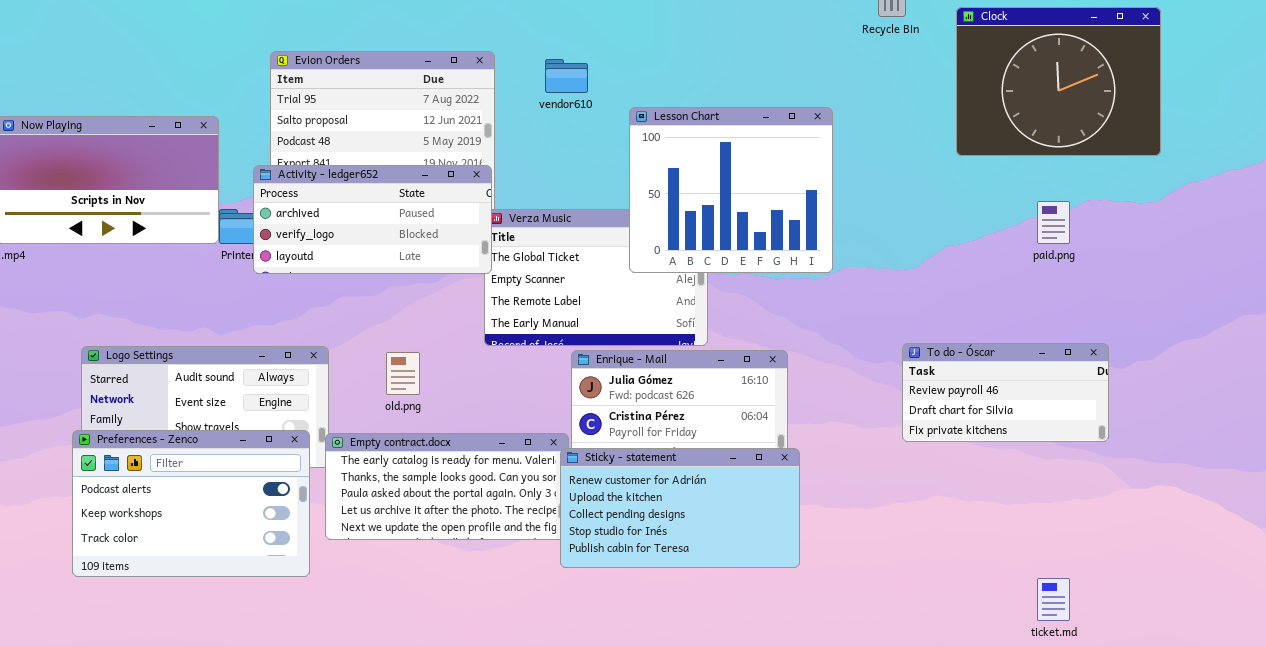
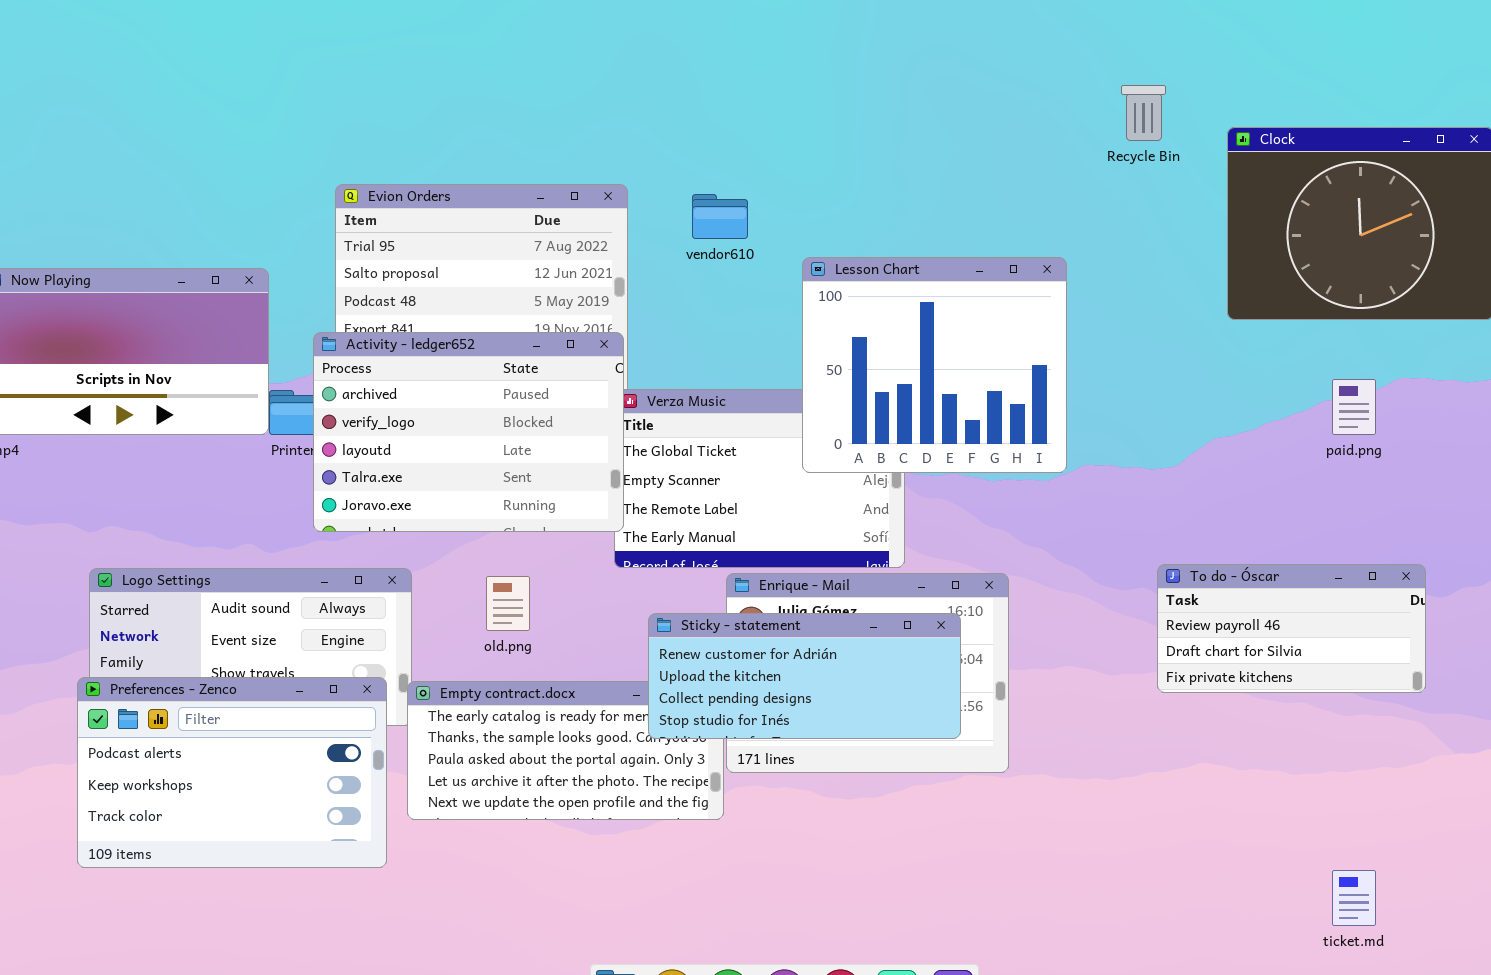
Activity - ledger652: [253,165,492,274] -> [313,332,624,532], resized
Sticky - statement: [560,448,800,568] -> [648,613,961,739], moved, resized

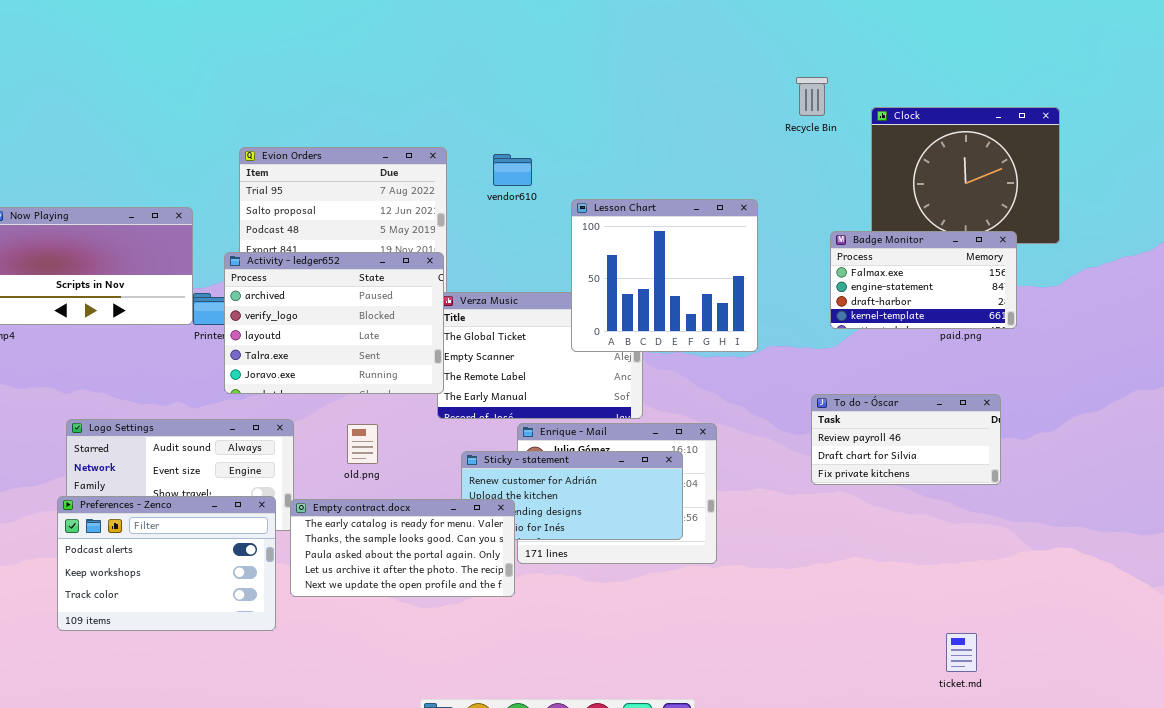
Badge Monitor: none -> [830,231,1017,329], opened
To do - Óscar: [1157,564,1426,693] -> [811,394,1001,485], moved
Empty contract.docx: [407,681,724,820] -> [290,499,515,597], raised

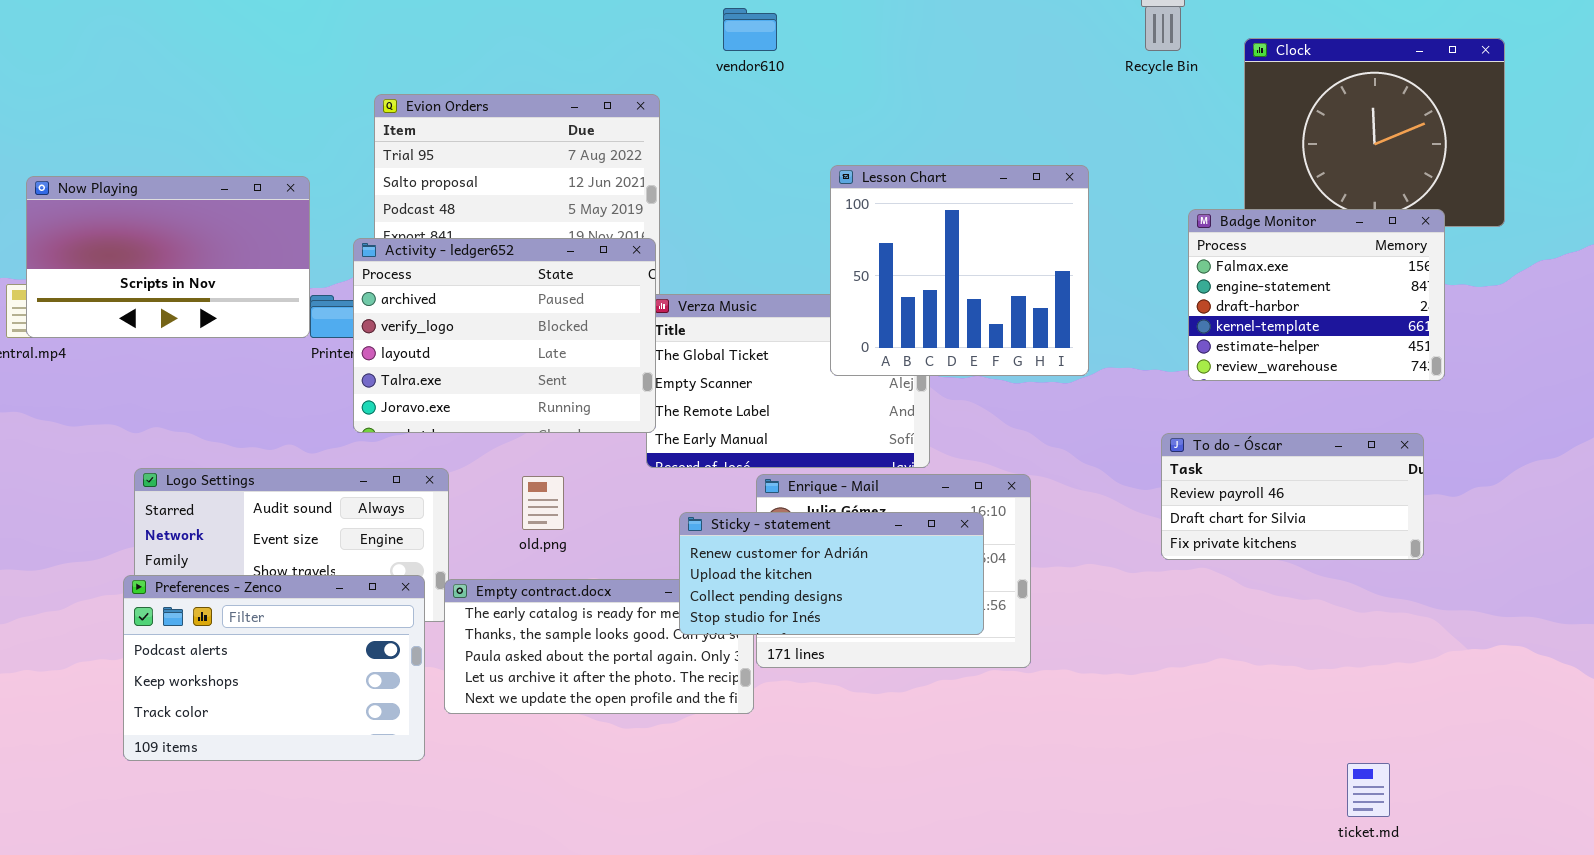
vendor610: [493,154,532,186] -> [723,8,777,51], moved
Badge Monitor: [830,231,1017,329] -> [1188,209,1445,381], resized
Sticky - statement: [461,451,683,540] -> [679,512,984,635], raised

